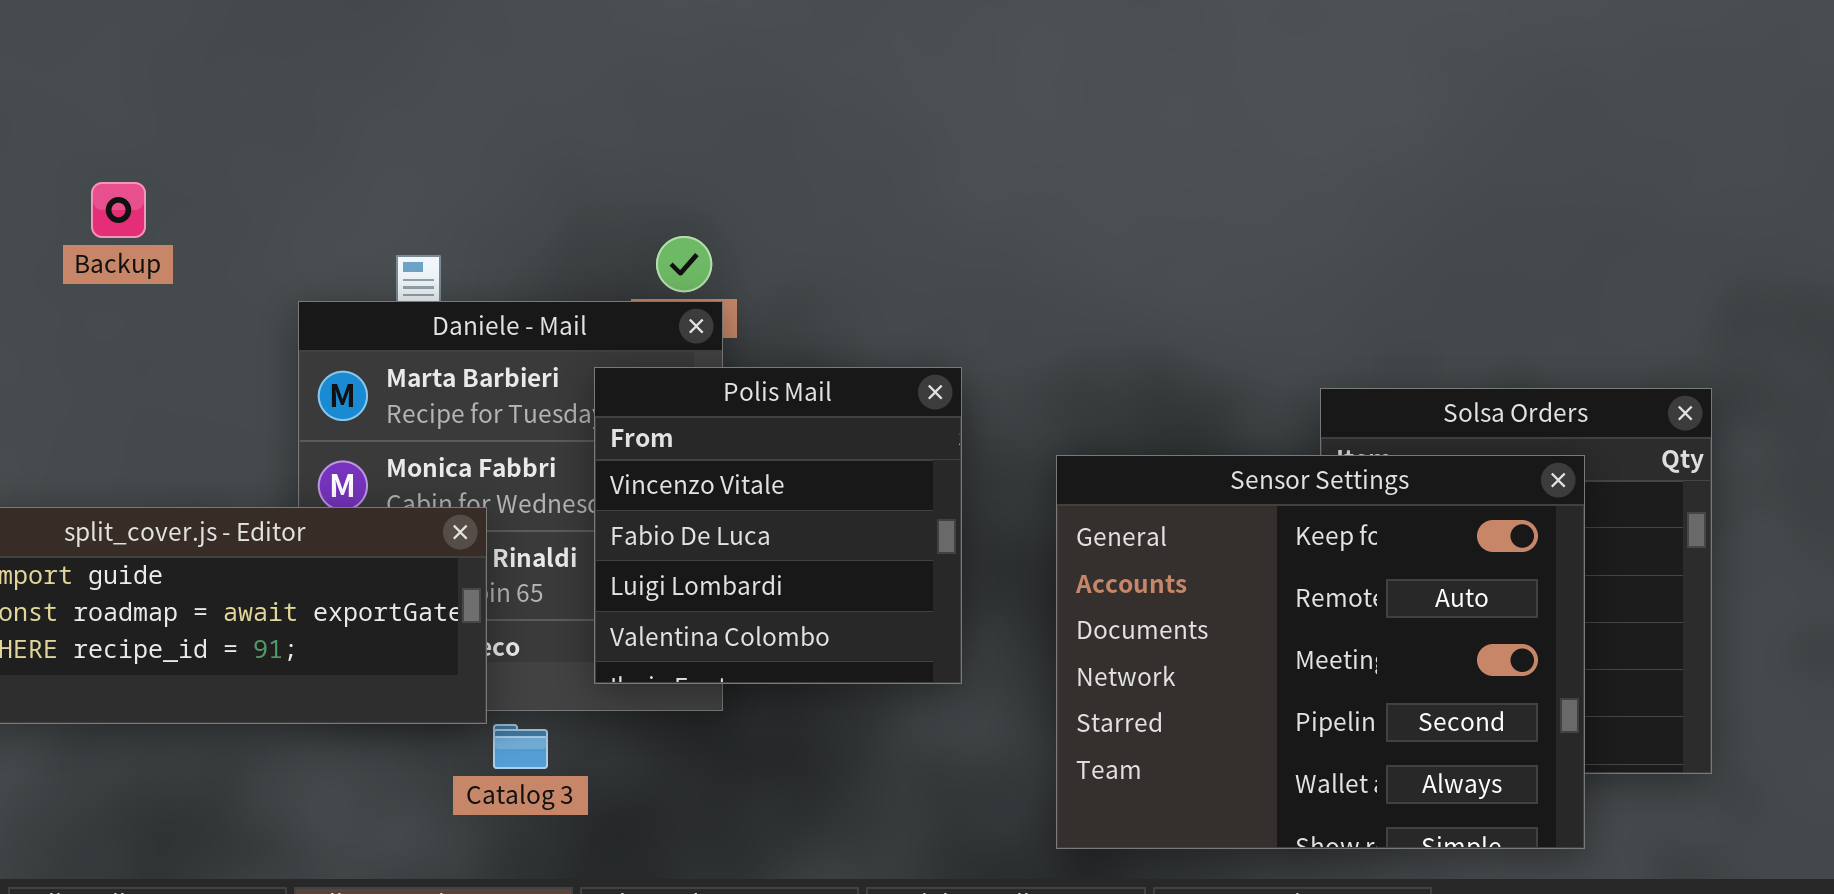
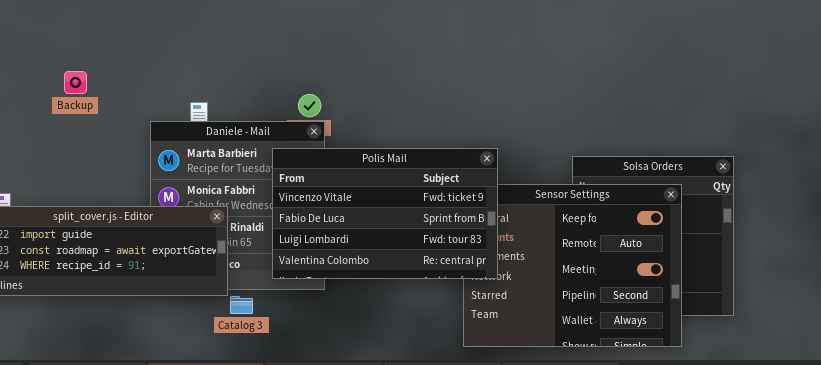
Polis Mail: [594,367,962,684] -> [272,148,498,279], resized

